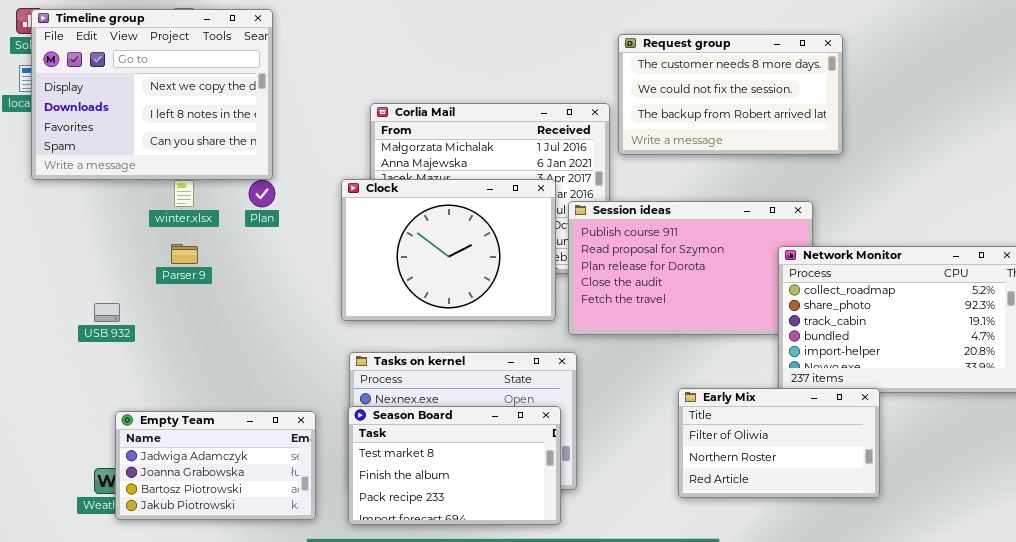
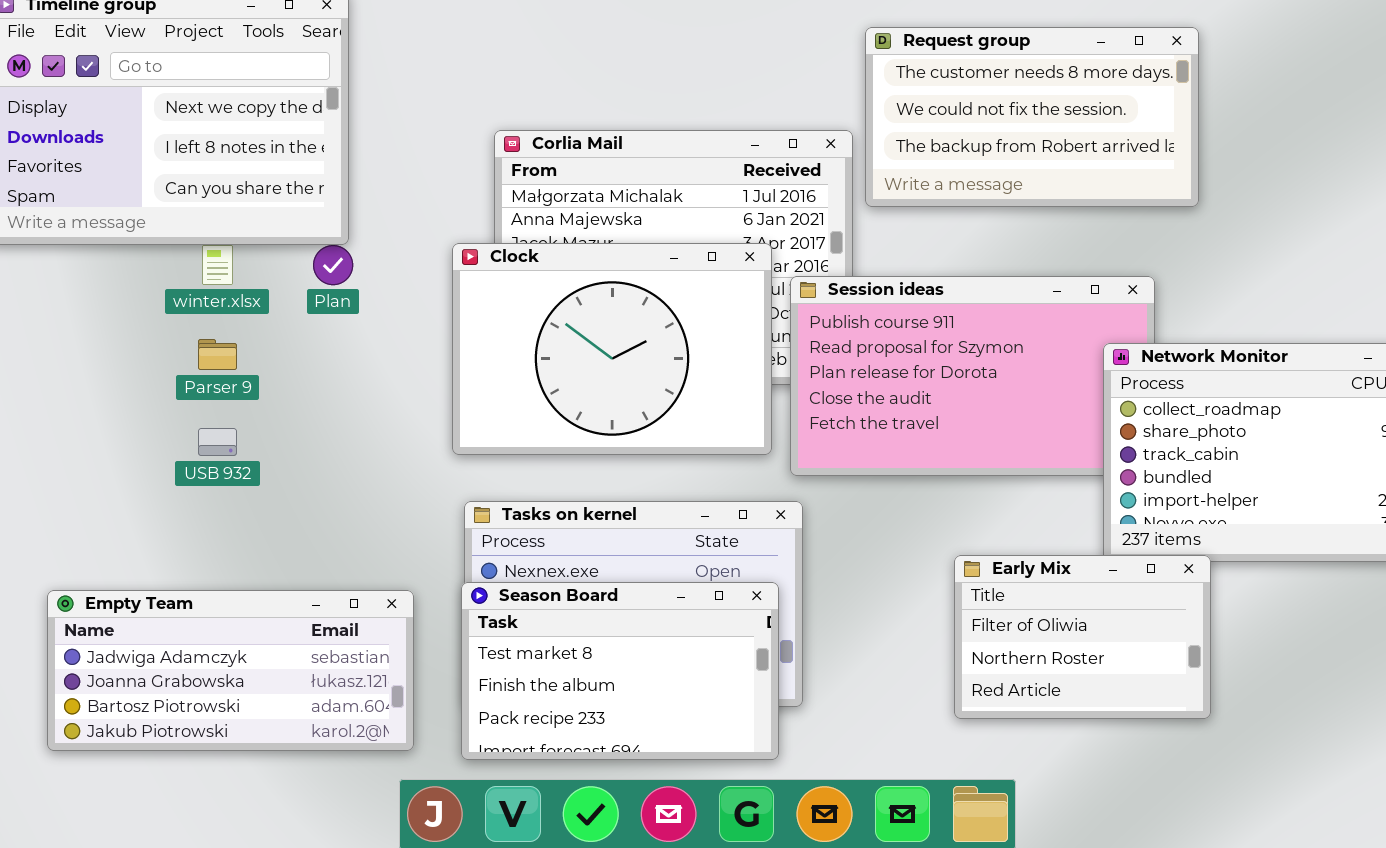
USB 932: [94,303,120,322] -> [198,428,237,456], moved
Early Mix: [678,388,880,498] -> [954,555,1211,719], resized
Empty Team: [115,411,316,520] -> [47,590,414,751], resized

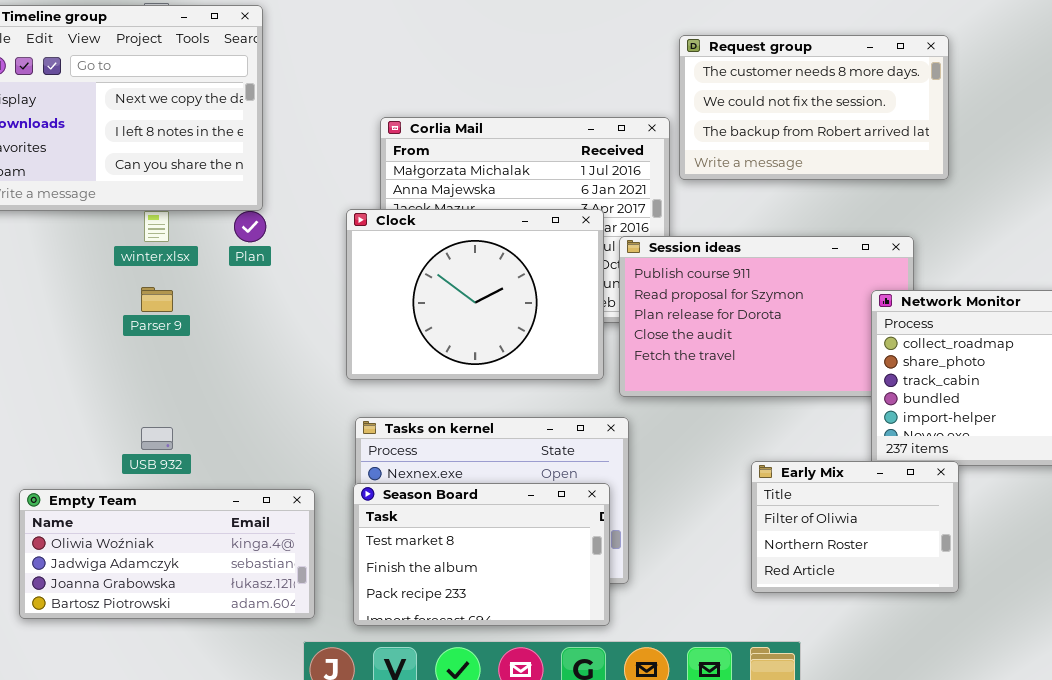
USB 932: [198,428,237,456] -> [141,427,173,450], moved
Empty Team: [47,590,414,751] -> [19,489,315,619], scrolled up 1 row

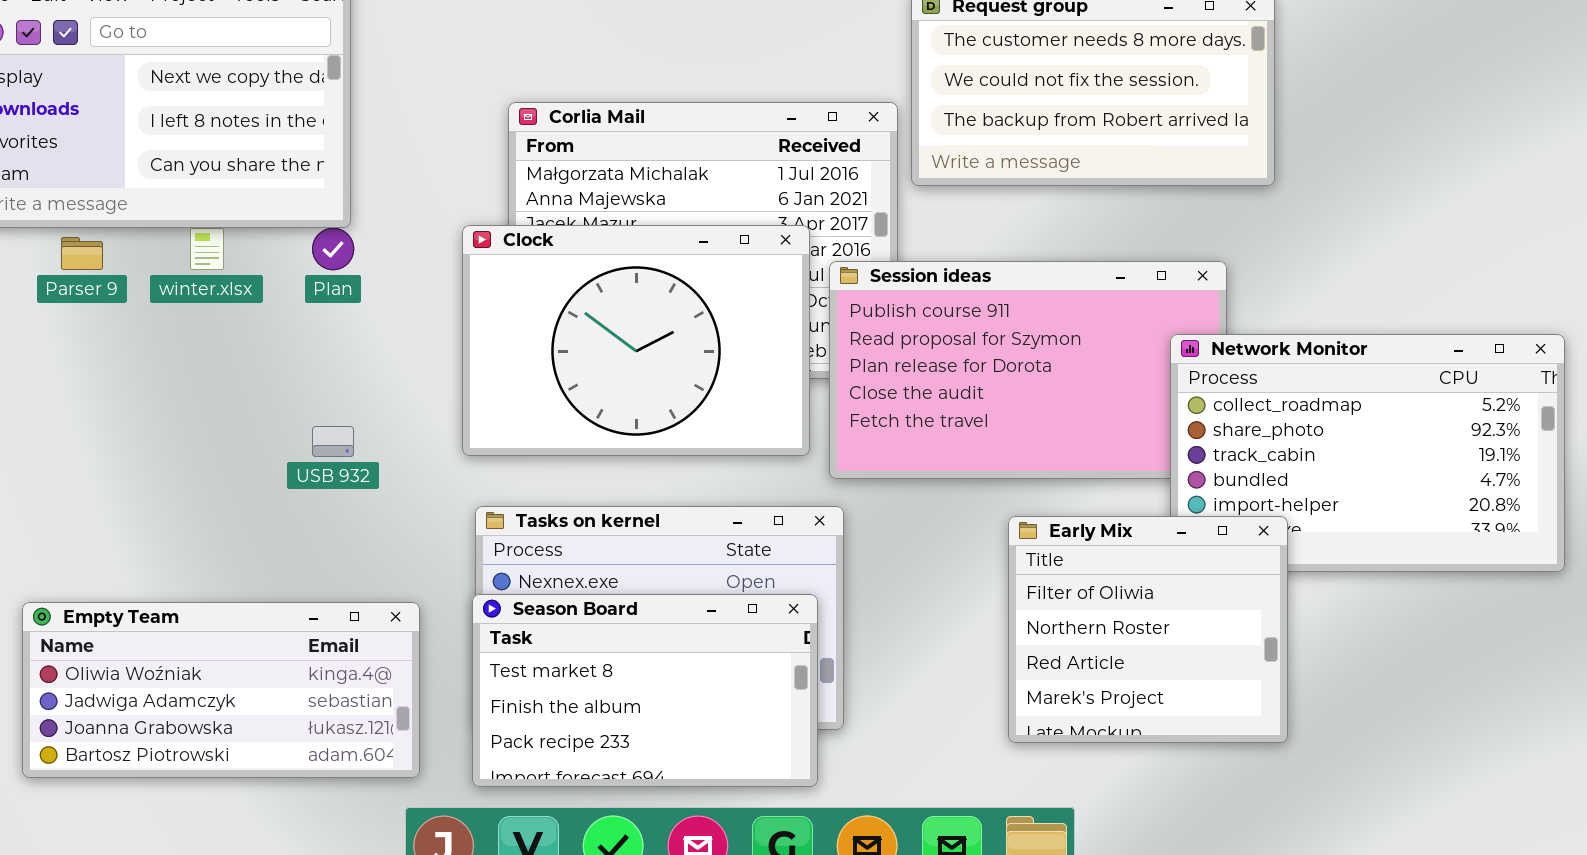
Parser 9: [141,287,173,312] -> [61,237,103,270], moved
USB 932: [141,427,173,450] -> [312,426,354,457], moved
Early Mix: [751,461,959,593] -> [1008,516,1288,743], resized

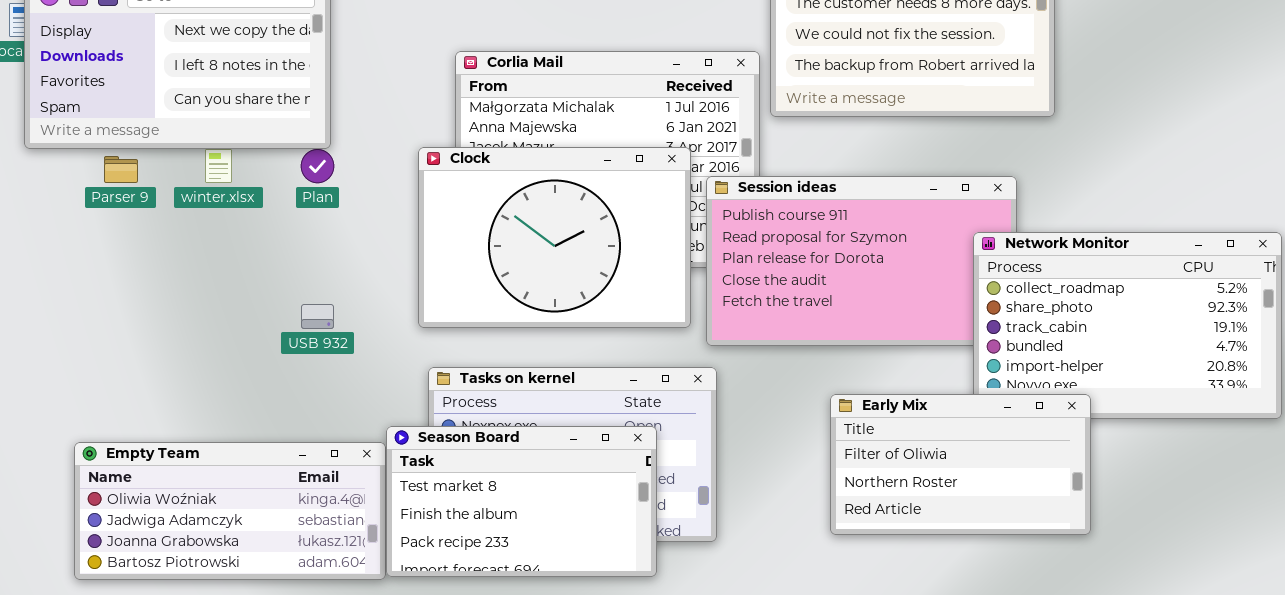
Early Mix: [1008,516,1288,743] -> [830,394,1091,535], moved, resized
Season Board: [472,594,818,787] -> [386,426,657,577], moved

